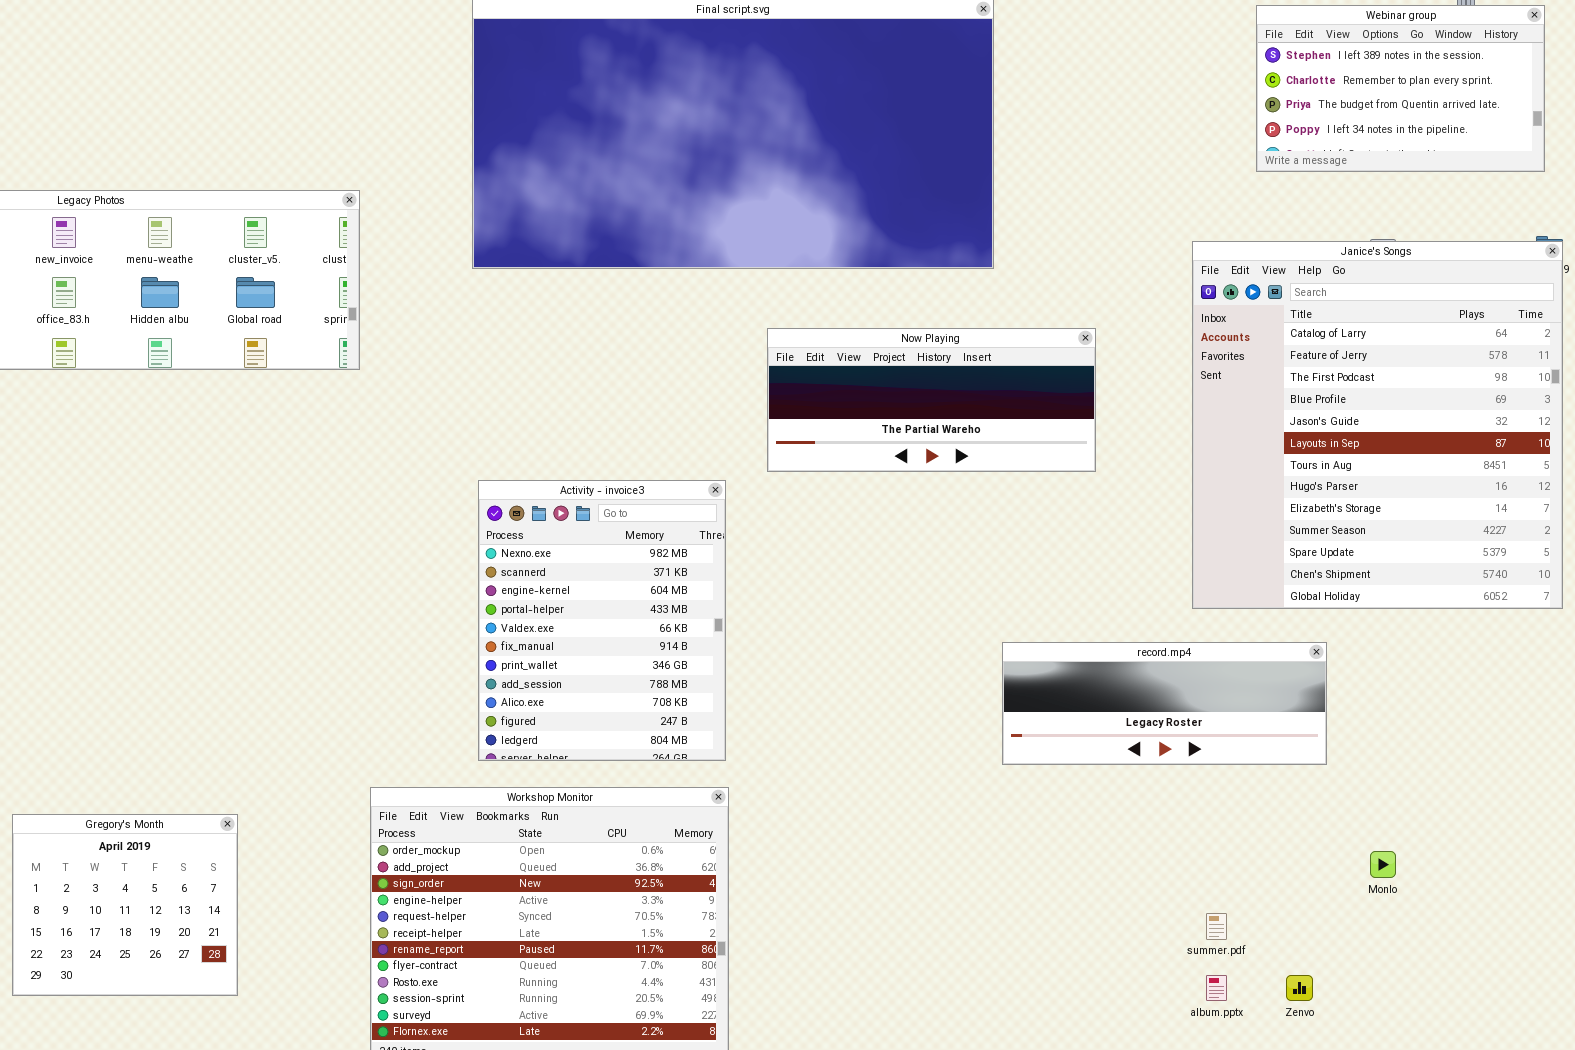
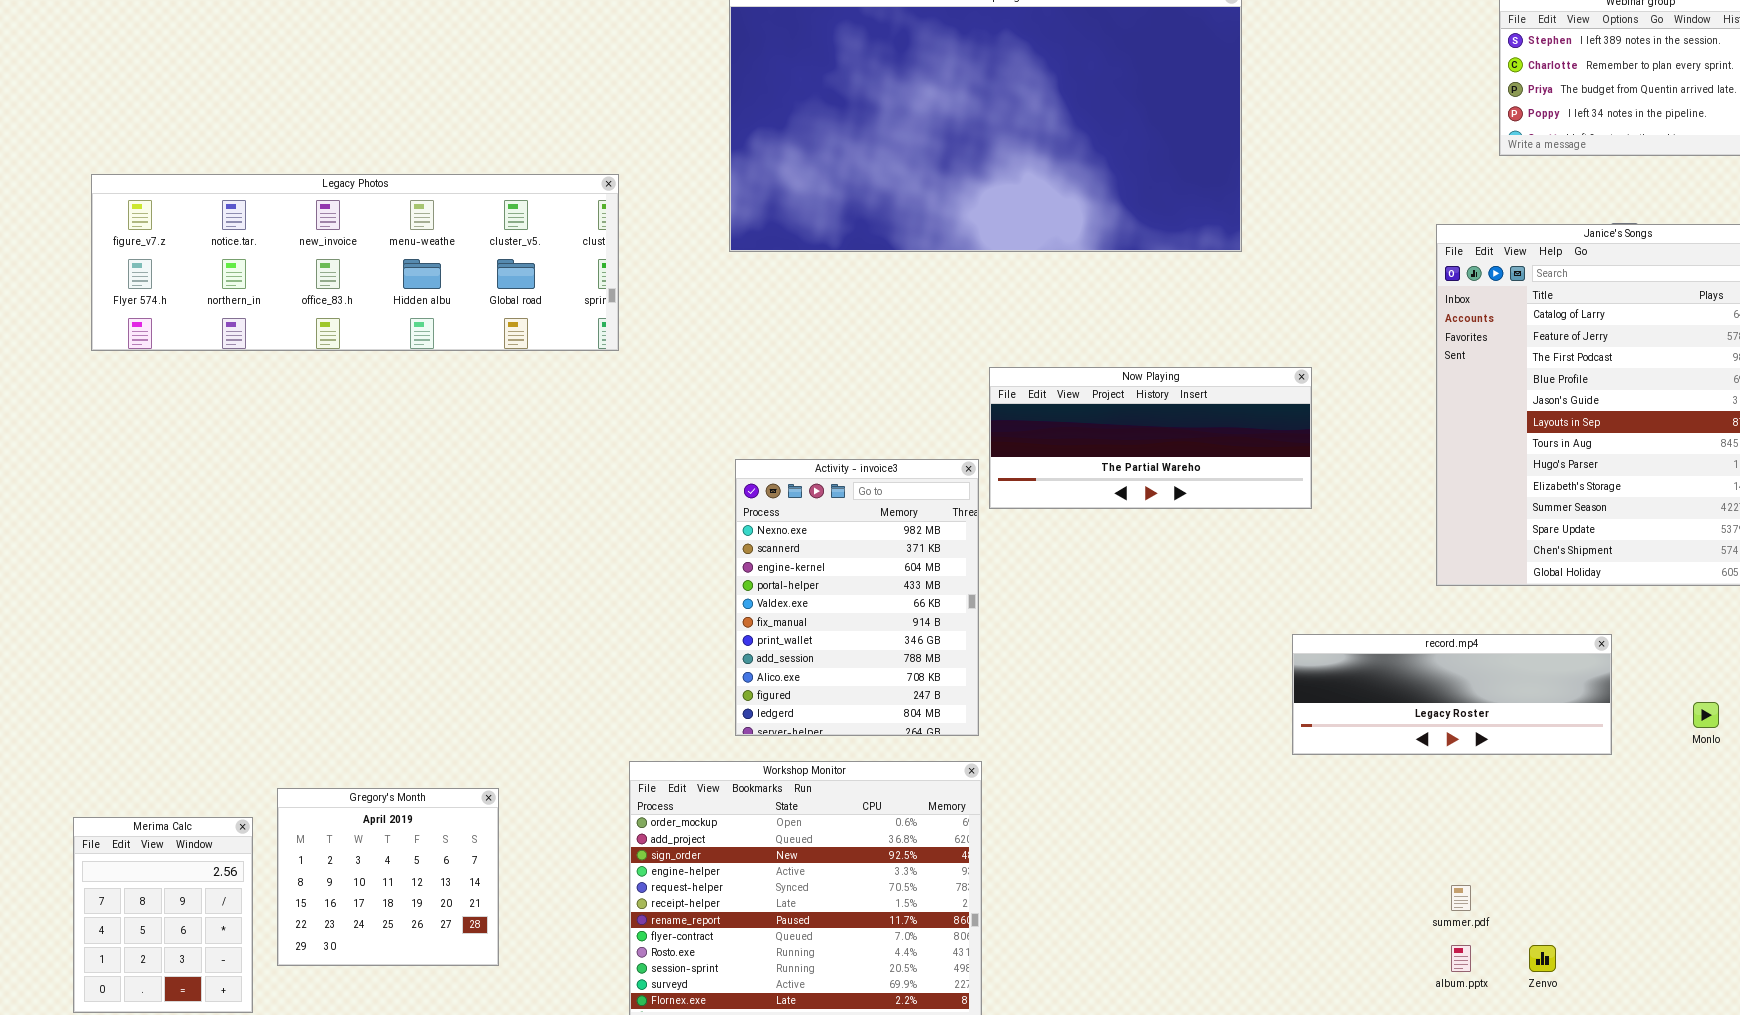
Now Playing: [767,328,1096,472] -> [989,367,1312,509], moved
record.mp4: [1002,642,1327,765] -> [1292,634,1612,755], moved
Monlo: [1370,851,1396,878] -> [1693,702,1719,728], moved

